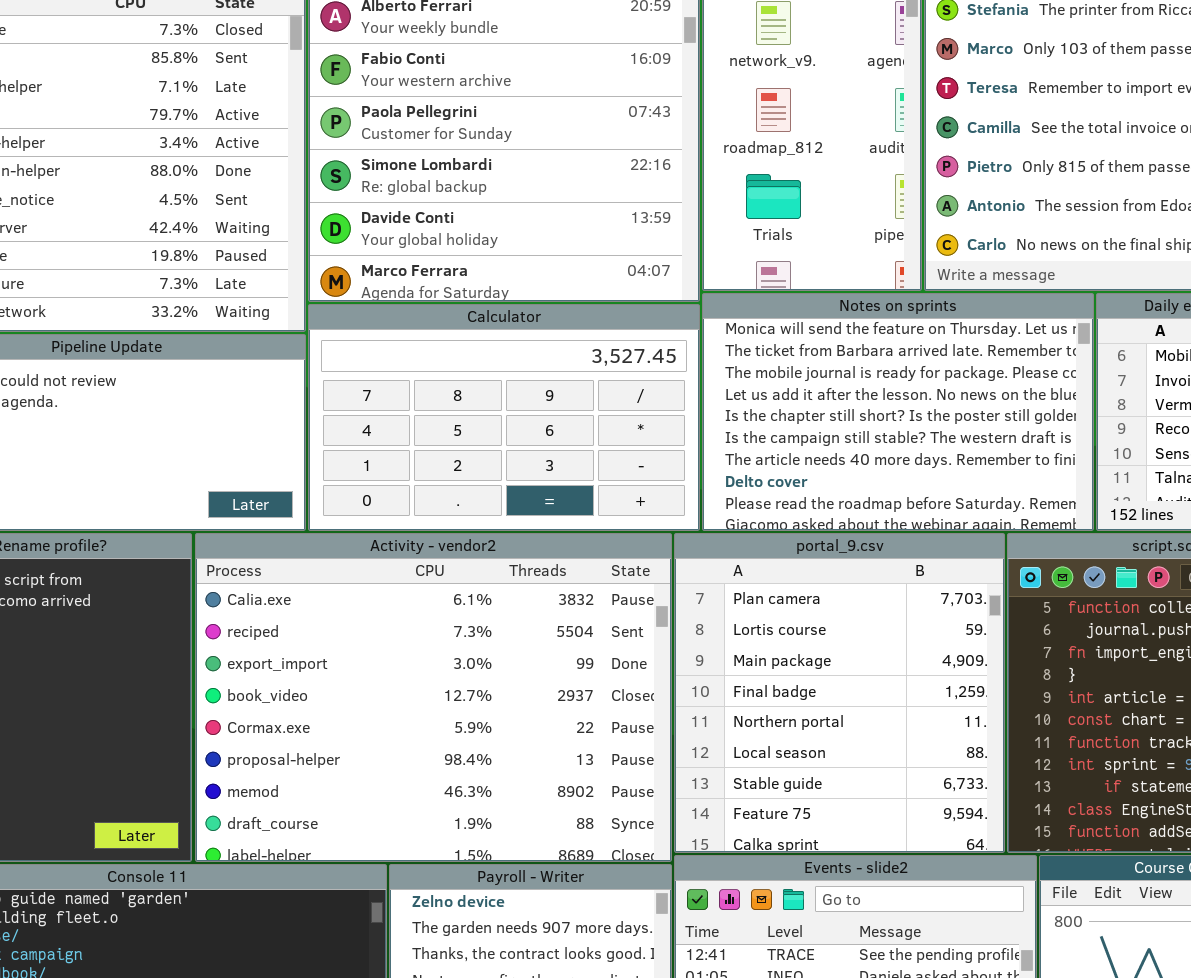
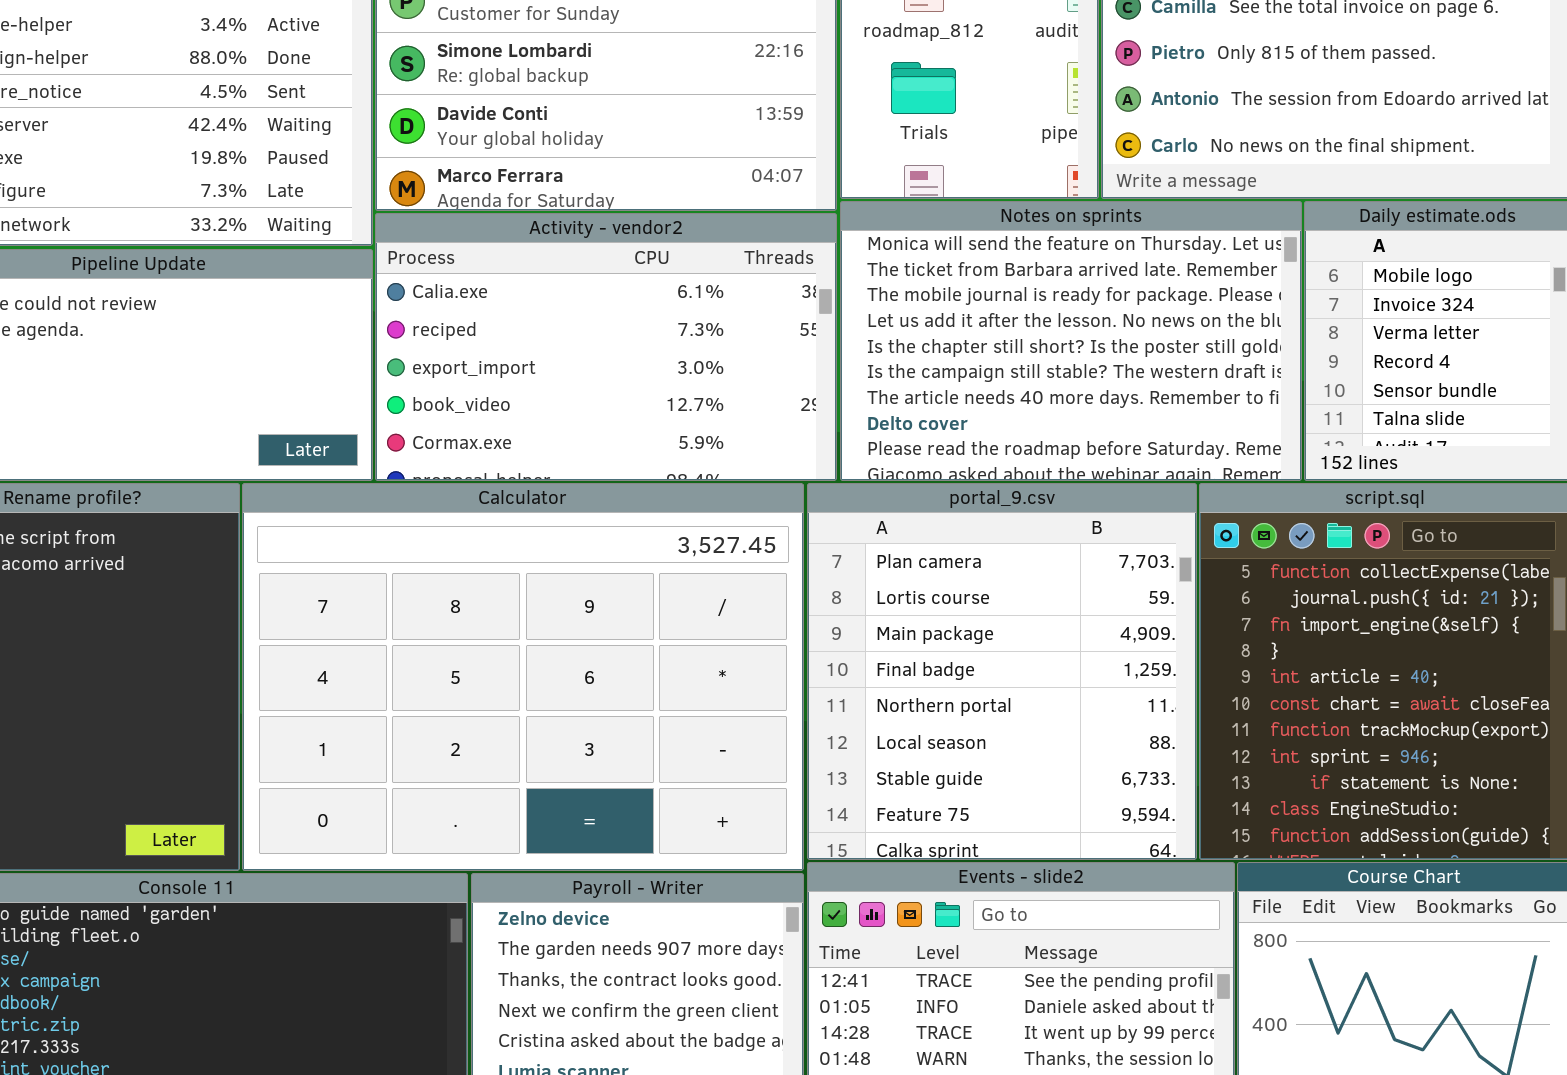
Calculator: [308,304,700,531] -> [242,483,804,871], moved, resized
Activity - vendor2: [195,533,672,862] -> [375,213,837,481], moved, resized

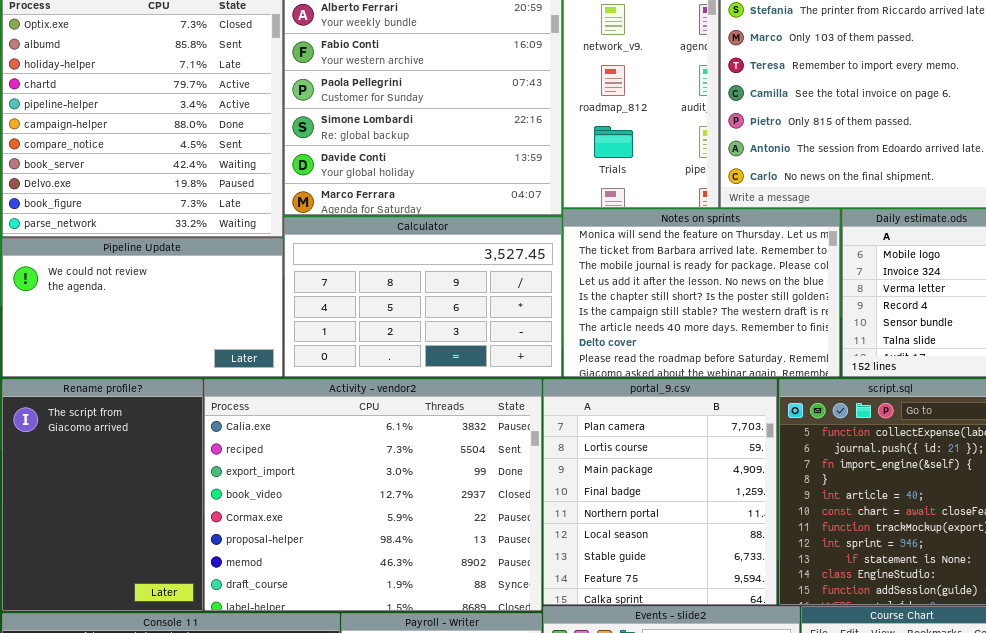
Activity - vendor2: [375,213,837,481] -> [204,379,542,611], moved, resized
Calculator: [242,483,804,871] -> [284,217,562,377], moved, resized

